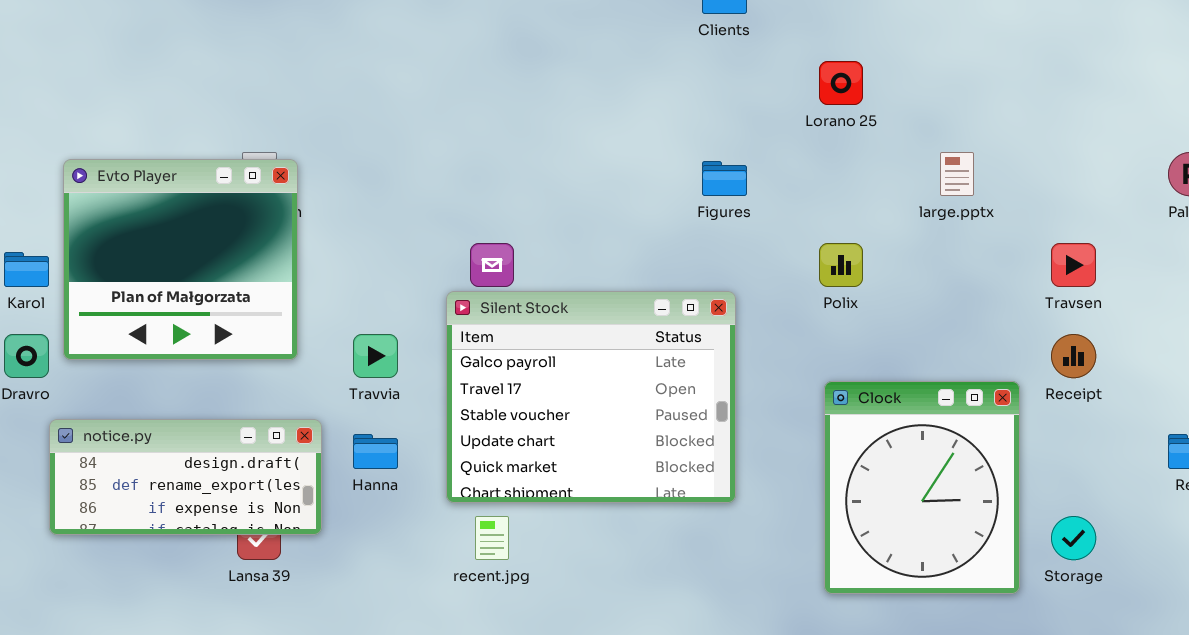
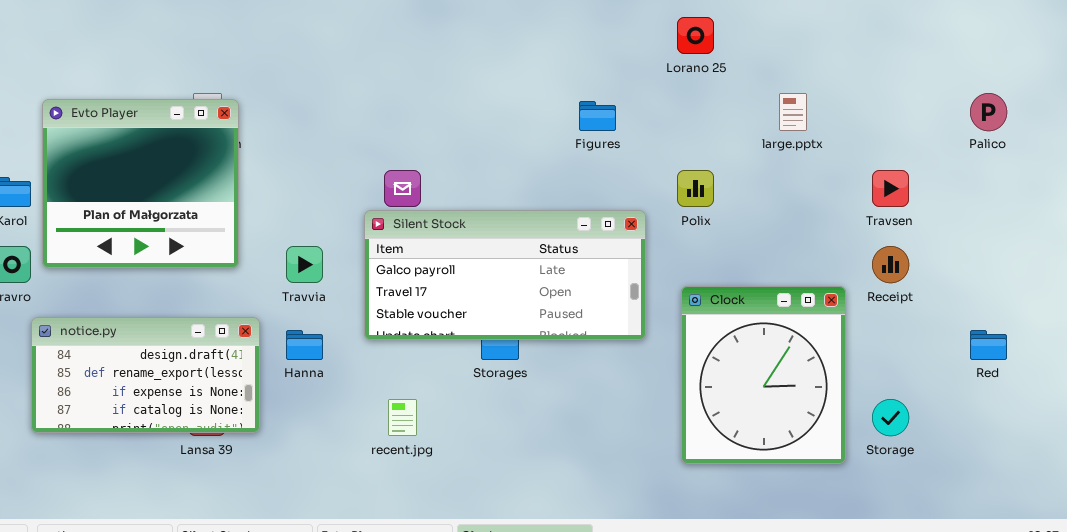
Silent Stock: [446,291,736,503] -> [364,210,646,340], resized
notice.py: [49,419,322,535] -> [31,317,260,433], resized

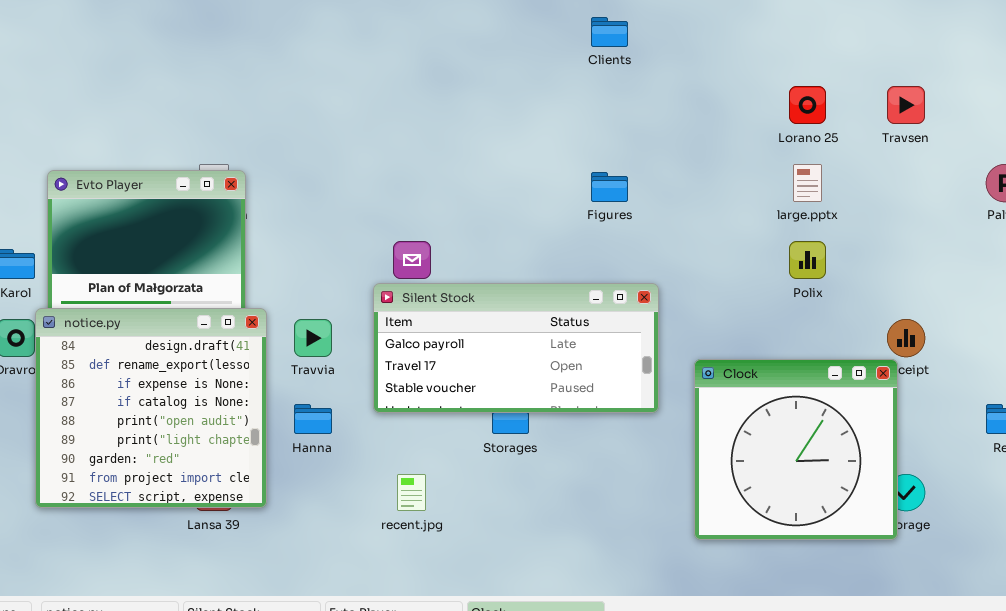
Lorano 25: [677,17,714,54] -> [789,86,826,124], moved
Polix: [677,170,714,207] -> [789,241,826,279], moved
Travsen: [872,170,909,207] -> [887,86,925,124], moved
Clock: [681,286,846,464] -> [694,359,898,540], resized
notice.py: [31,317,260,433] -> [35,308,267,508], resized

